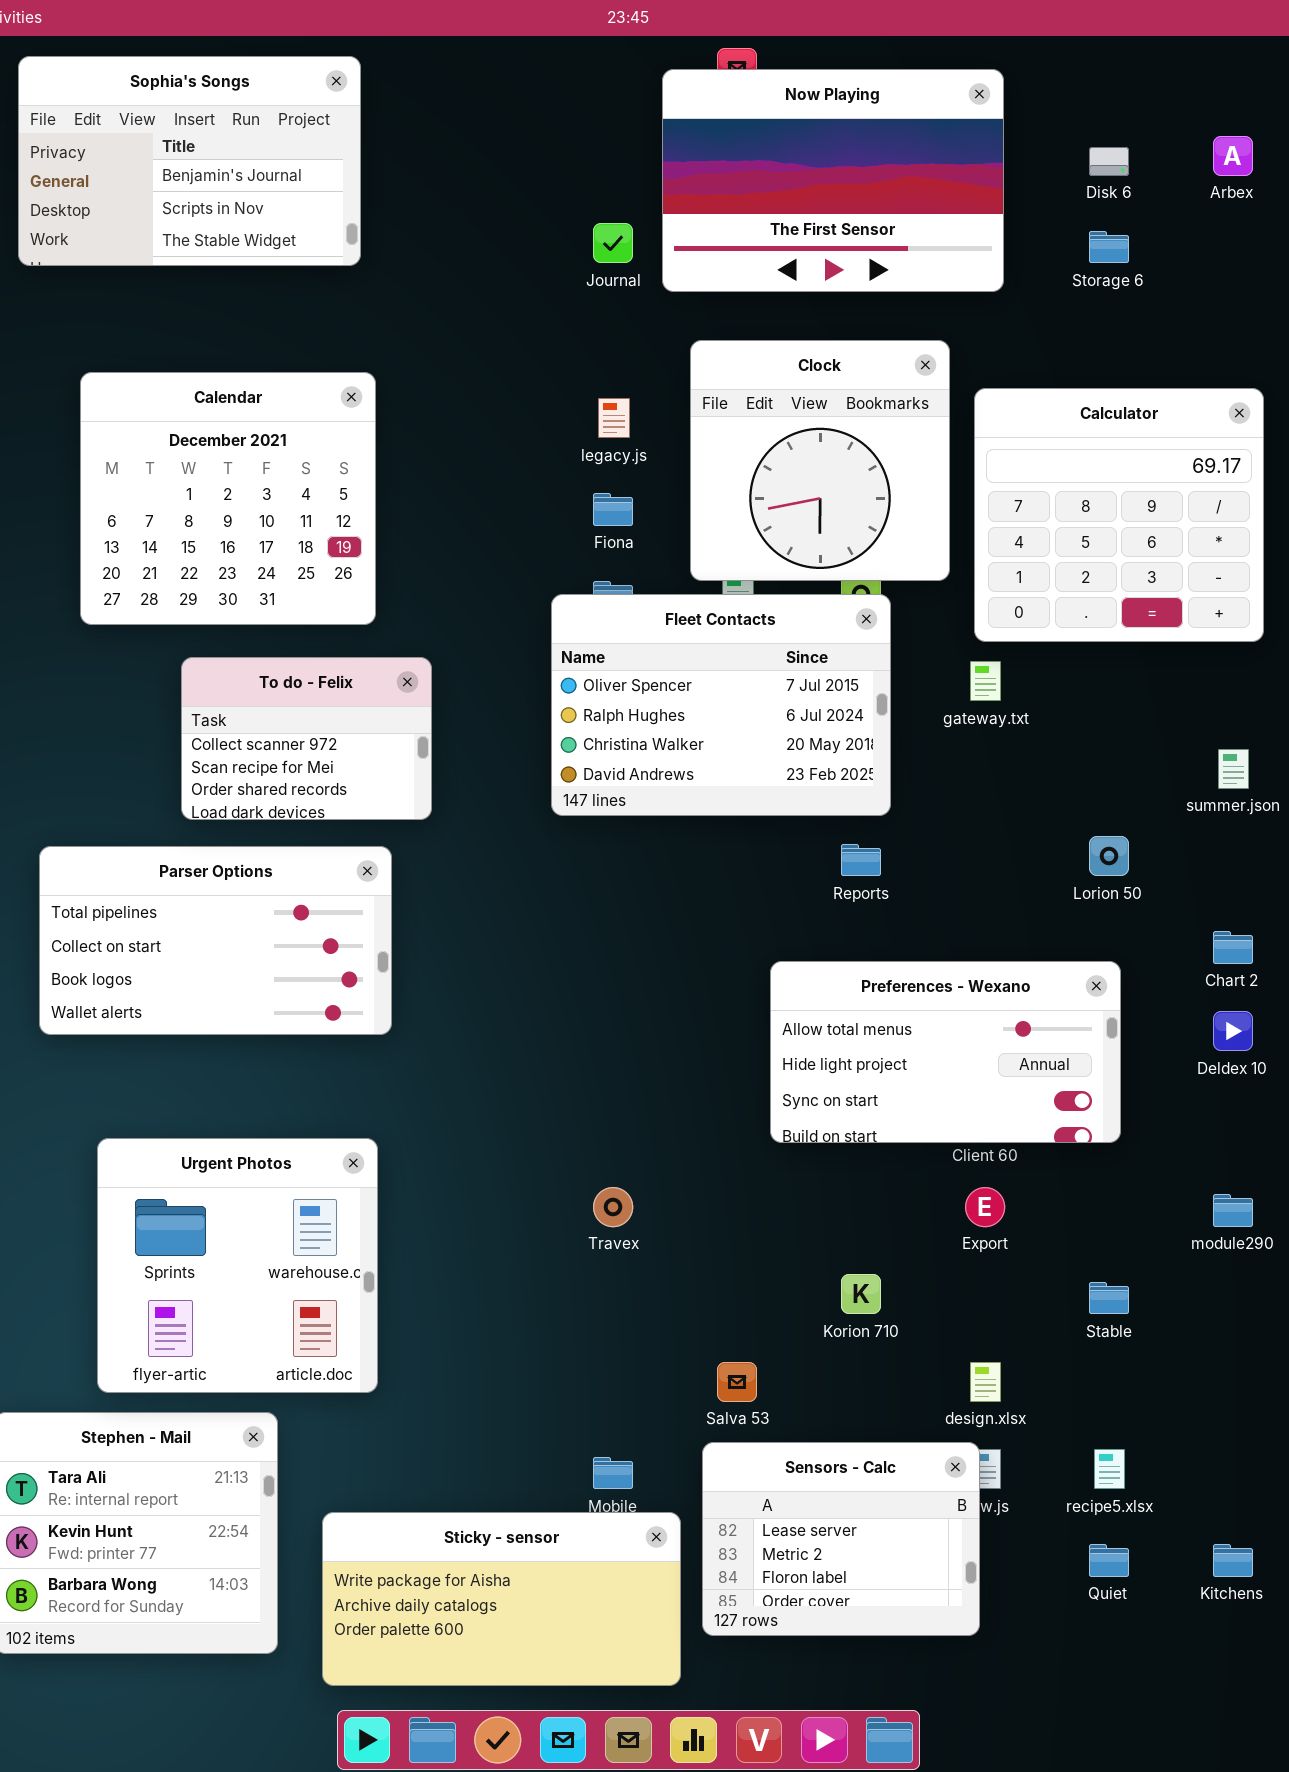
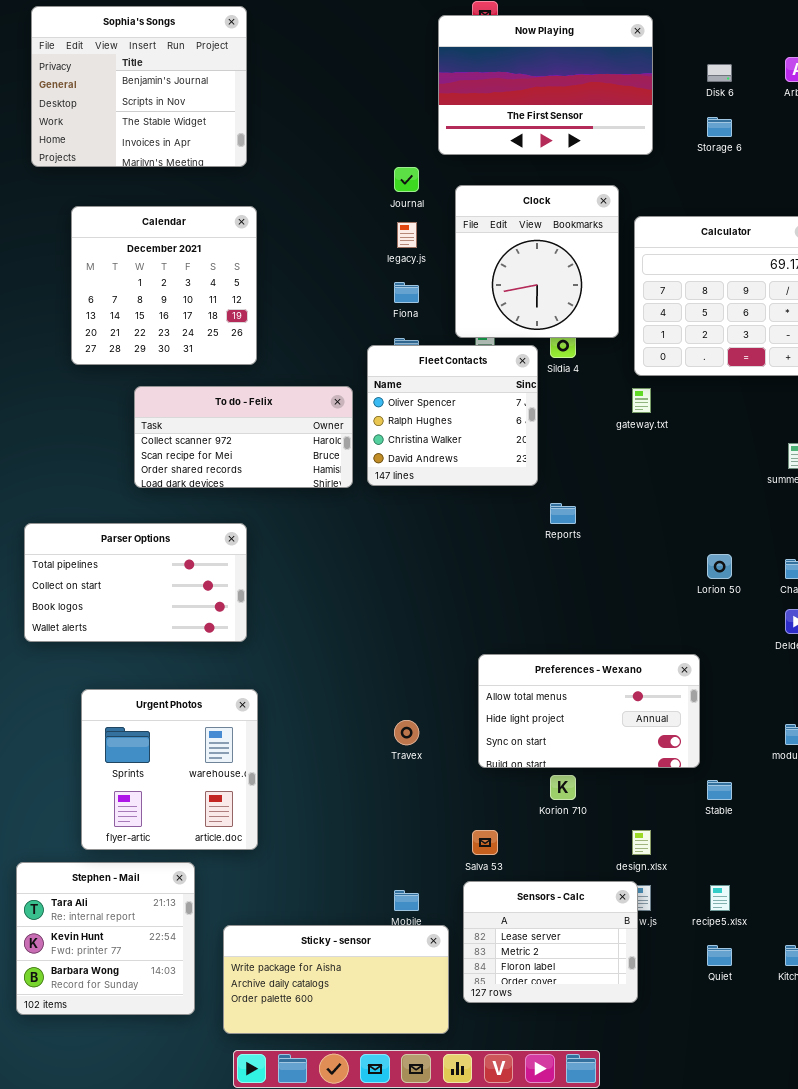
Sophia's Songs: [18,56,361,266] -> [31,6,247,167], resized
Journal: [593,223,633,263] -> [394,167,419,192], moved
Fleet Contacts: [551,594,891,816] -> [367,345,538,486], resized
To do - Felix: [181,657,432,820] -> [134,386,353,488], resized
Lorion 50: [1089,836,1129,876] -> [707,554,732,579], moved
Parser Options: [39,846,392,1035] -> [24,523,247,642], moved
Preferences - Wexano: [770,961,1121,1143] -> [478,654,700,768], moved

